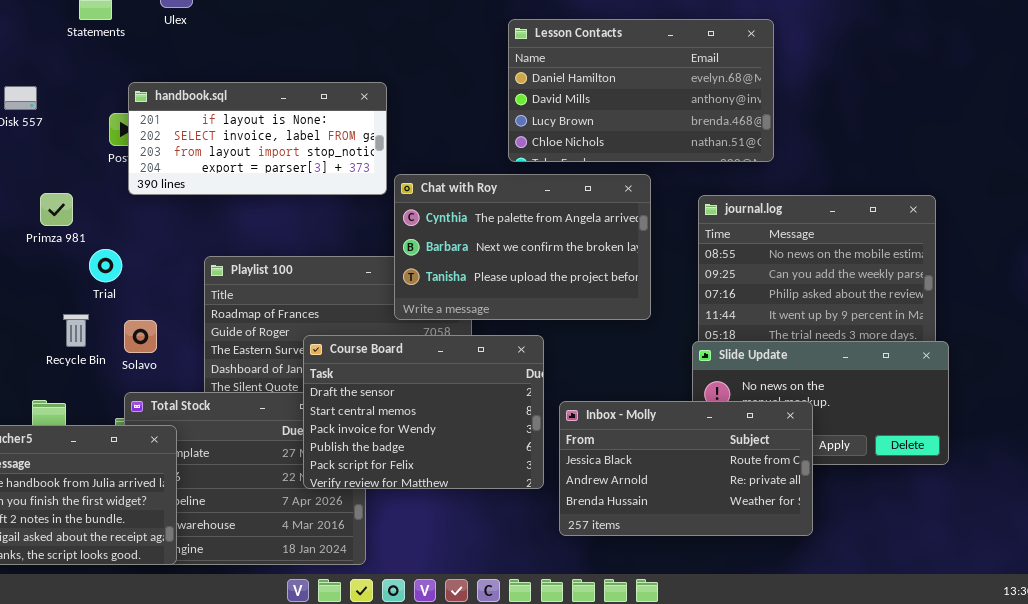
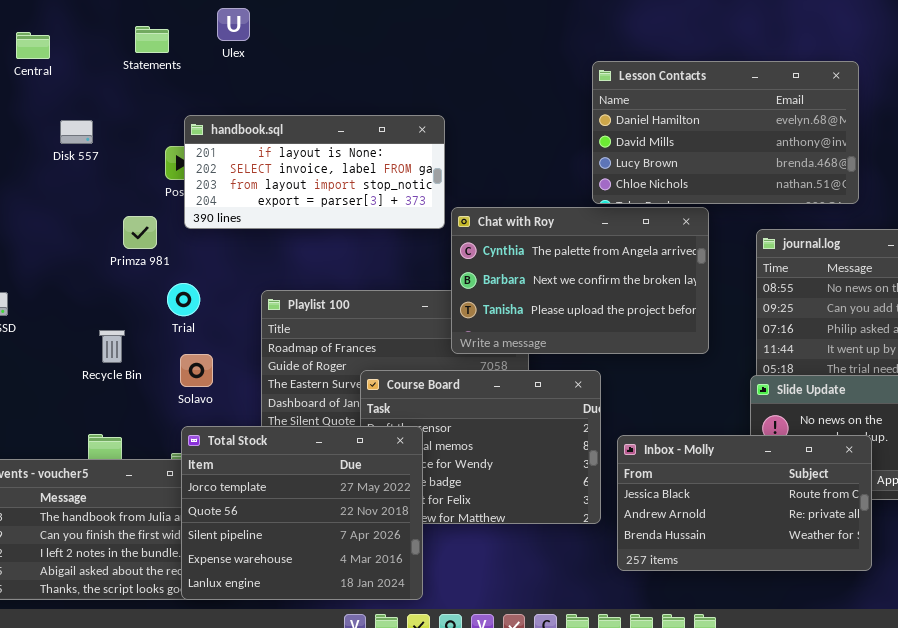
Lesson Contacts: [508,19,774,162] -> [592,61,859,204], moved
Primza 981: [40,193,73,226] -> [123,216,157,249], moved
Trial: [89,249,122,282] -> [167,283,200,316], moved
Recycle Bin: [63,314,89,347] -> [99,330,125,363], moved
Total Stock: [124,392,366,565] -> [181,426,423,600], raised

